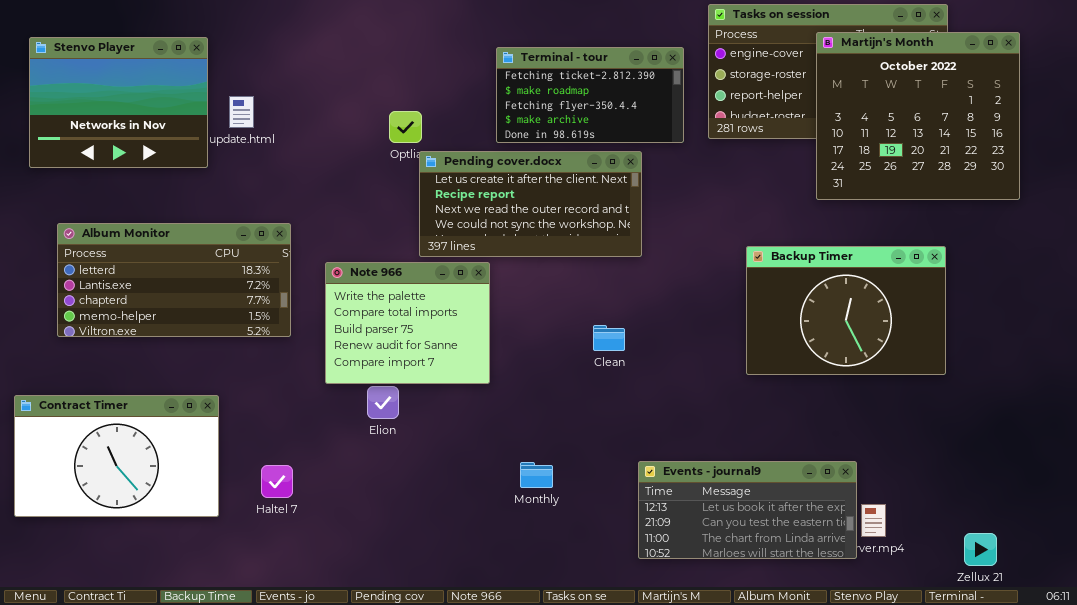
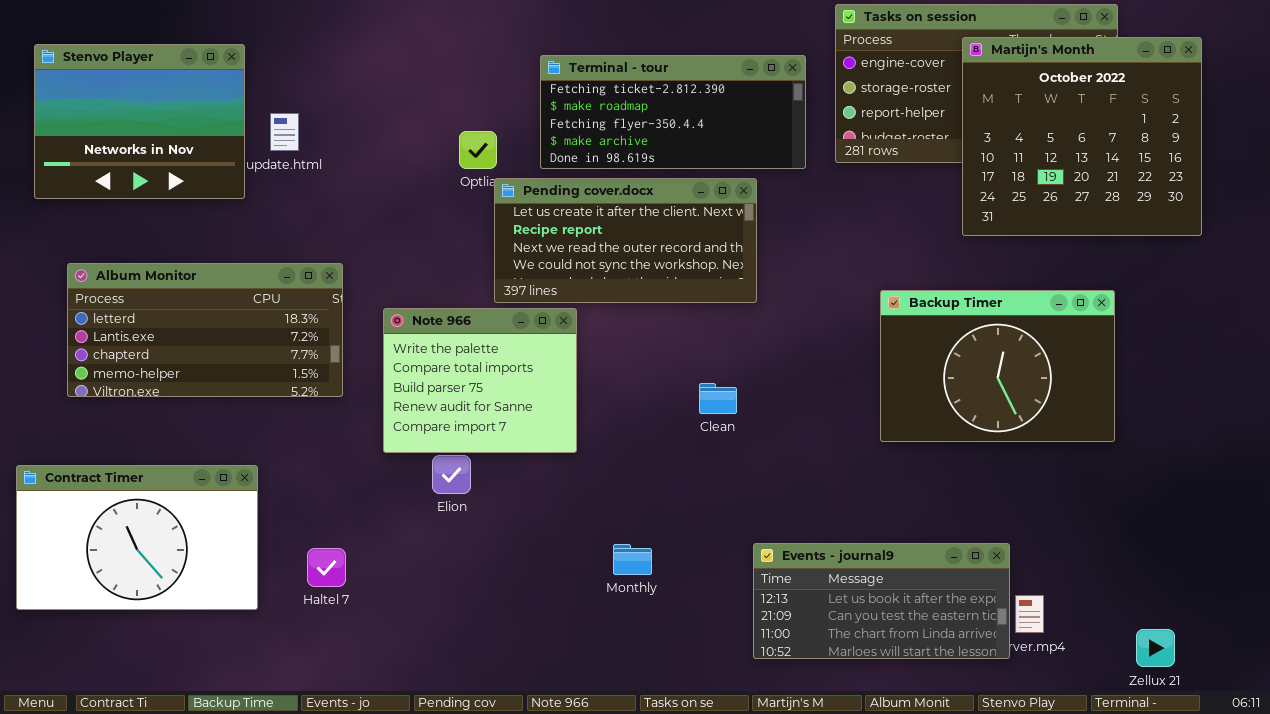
Terminal - tour: [496,47,684,143] -> [540,55,806,169], resized

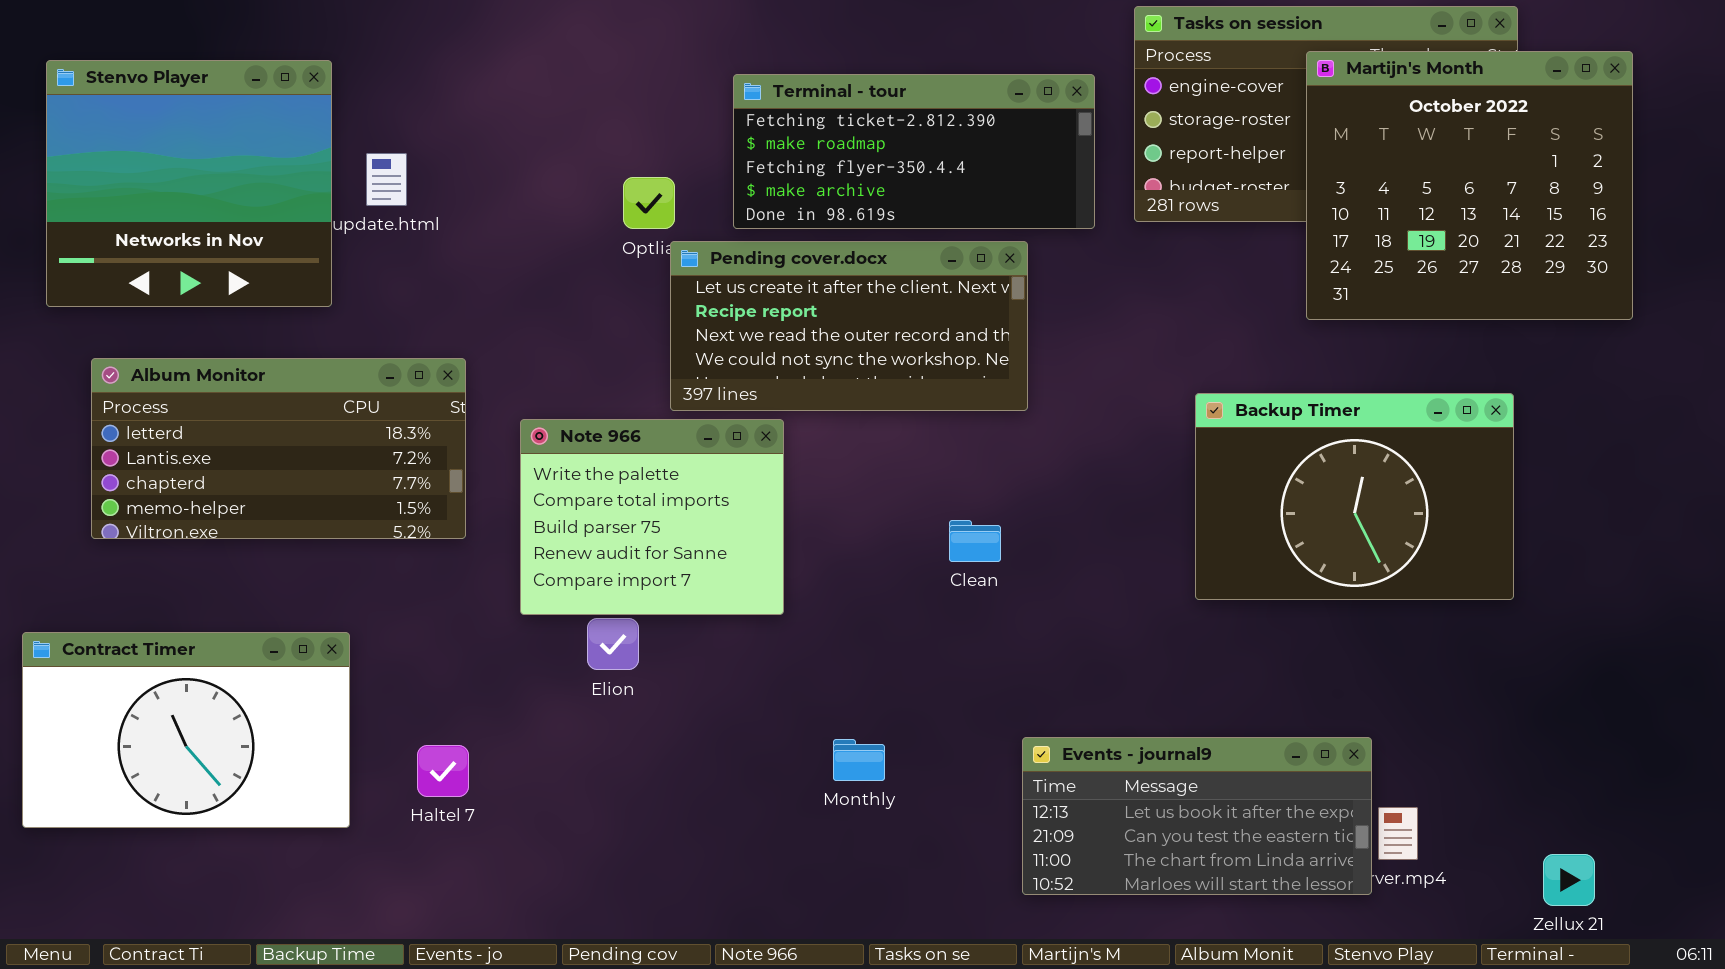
Stenvo Player: [34,44,245,199] -> [46,60,332,307], resized

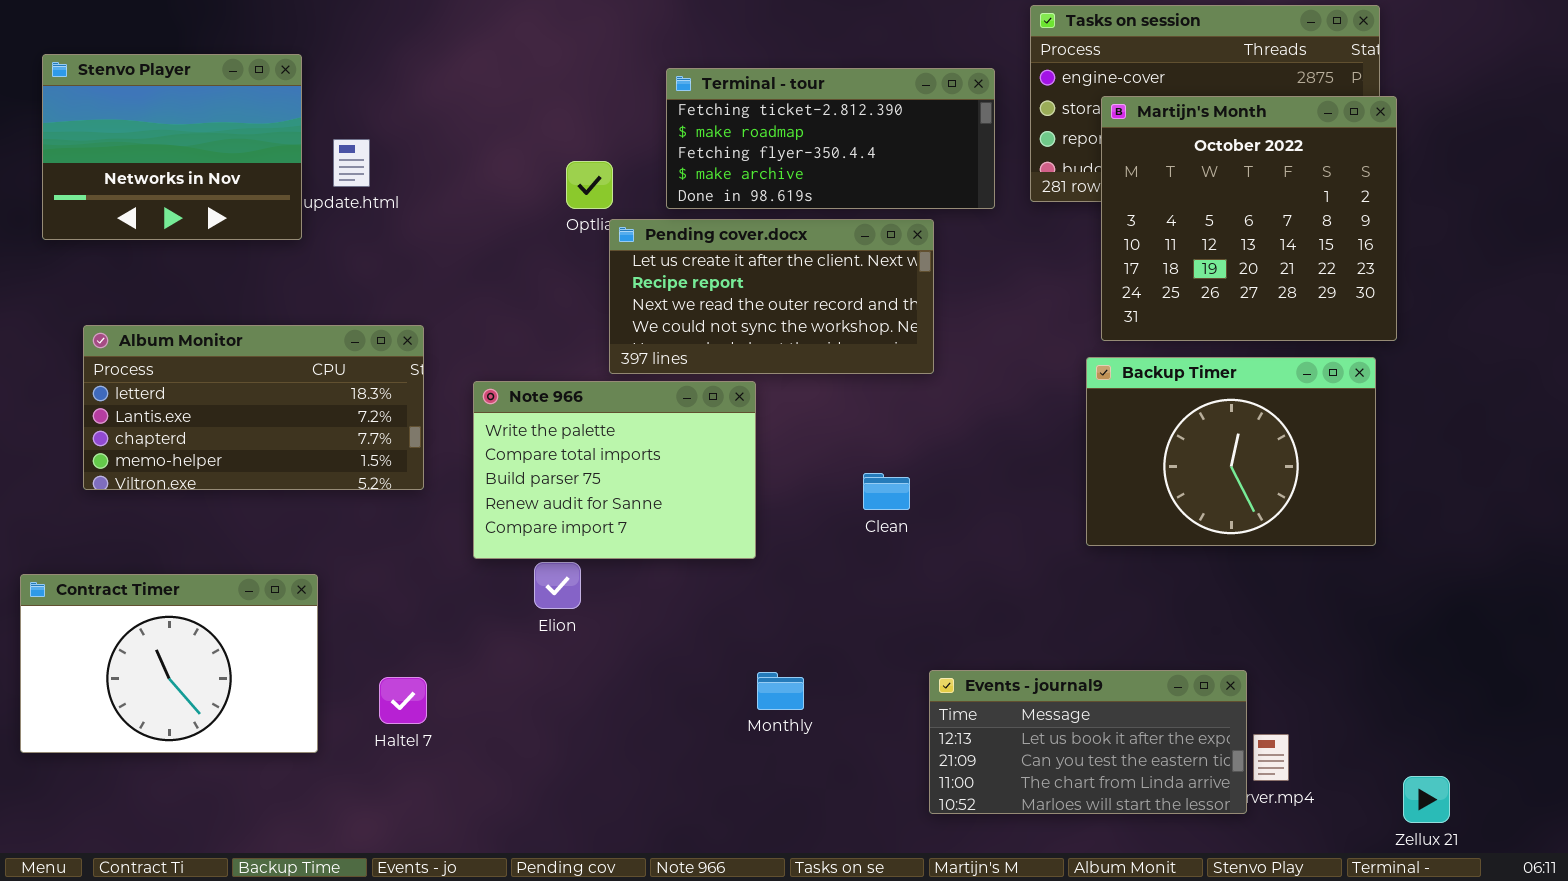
Martijn's Month: [1306,51,1633,320] -> [1101,96,1397,341], moved
Stenvo Player: [46,60,332,307] -> [42,54,302,240], resized
Note 966: [520,419,784,615] -> [473,381,756,559], resized

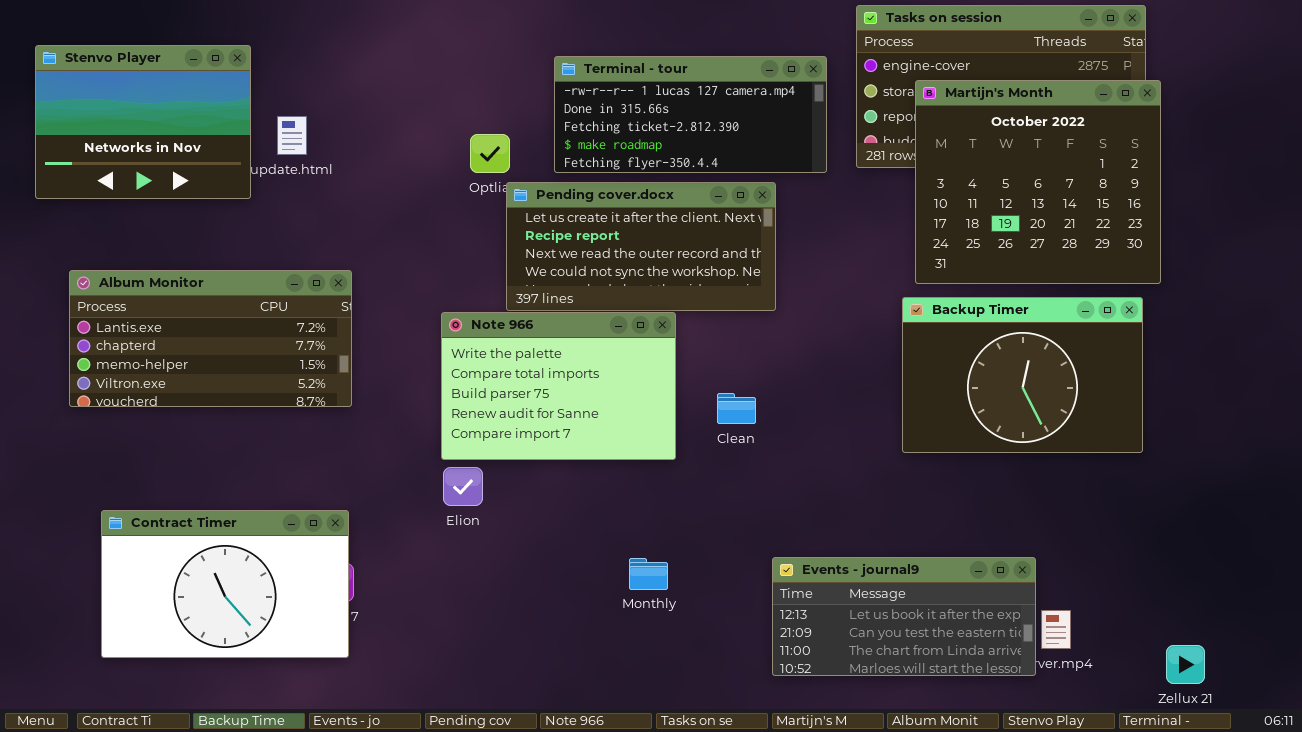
Terminal - tour: [666,68,995,209] -> [554,56,827,173], scrolled up 2 rows
Album Monitor: [83,325,424,490] -> [69,270,352,407], scrolled down 1 row
Note 966: [473,381,756,559] -> [441,312,676,460], moved
Contract Timer: [20,574,318,753] -> [101,510,349,658], moved

